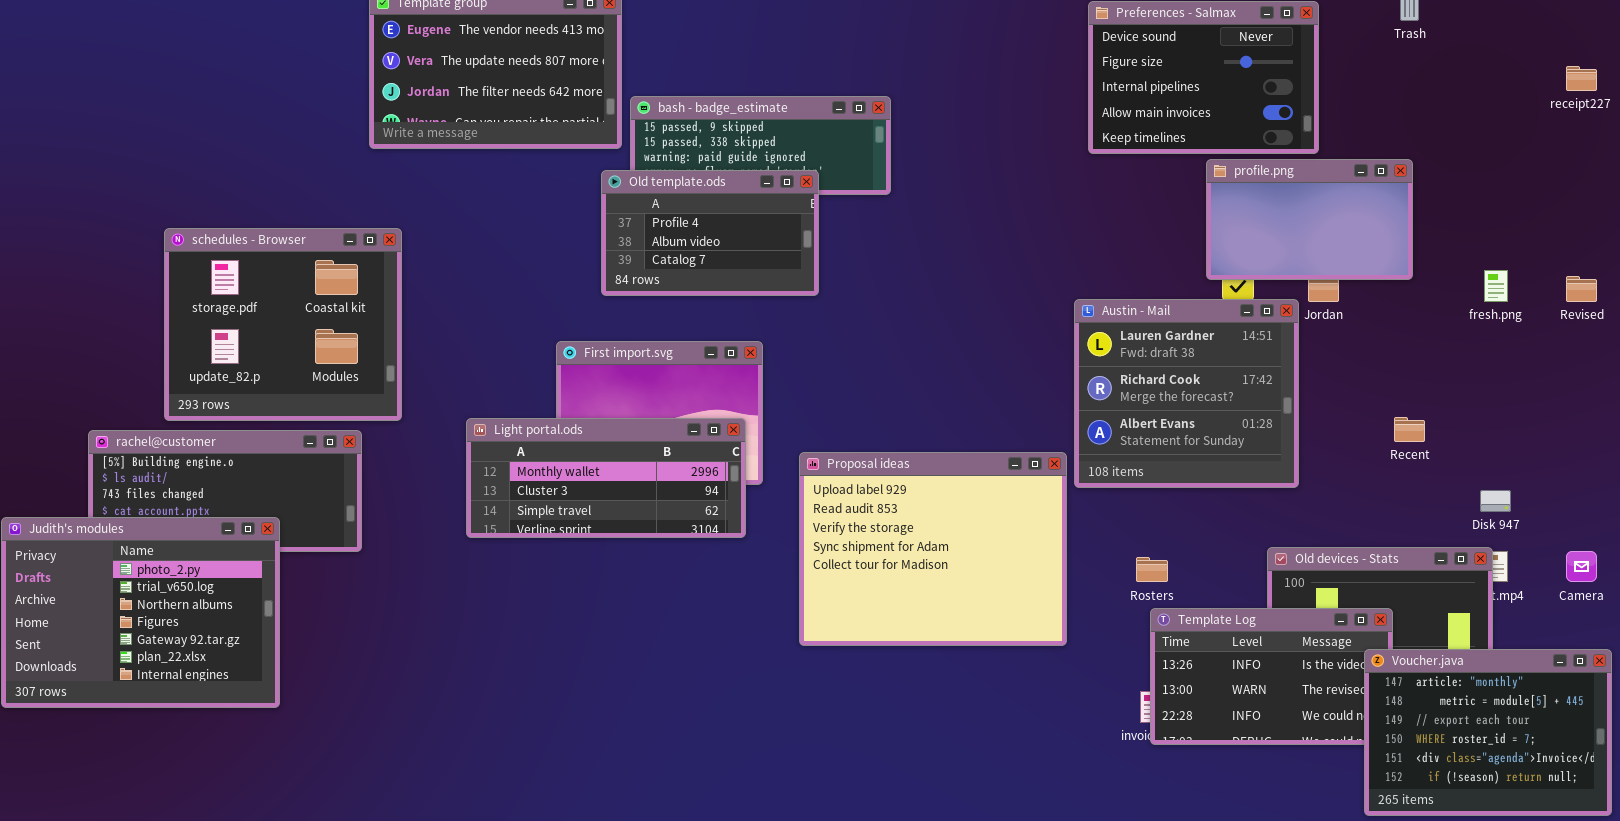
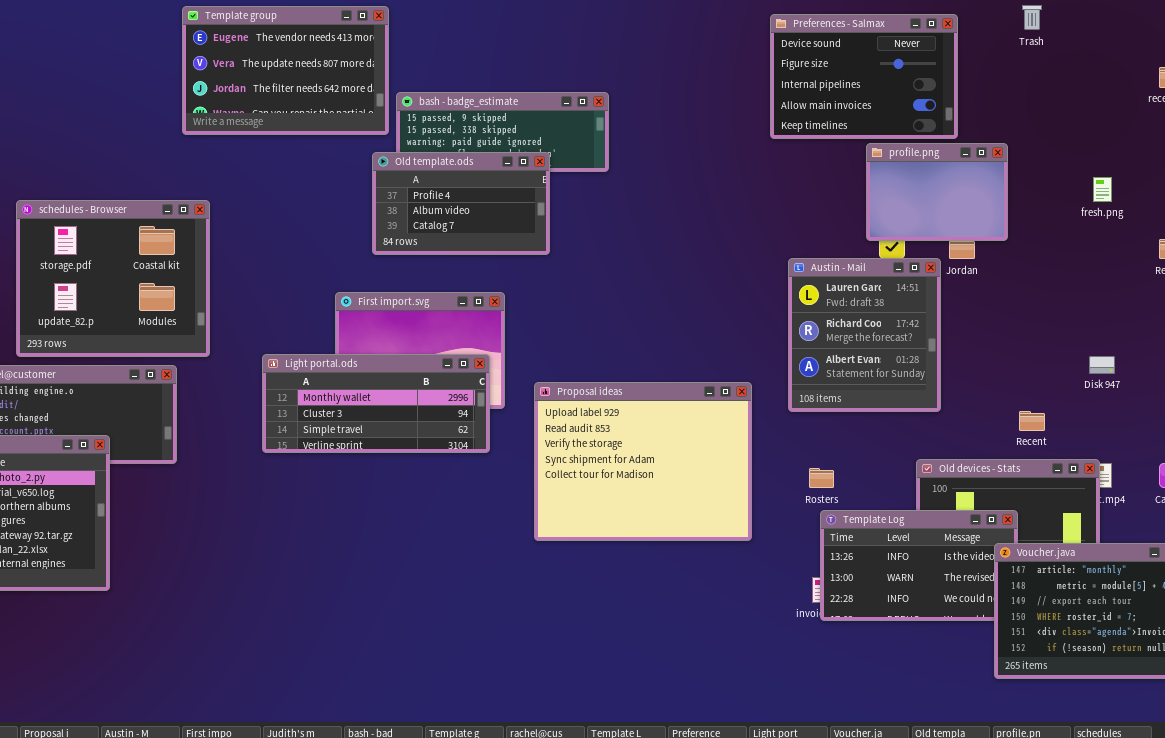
profile.png: [1206,159,1413,280] -> [866,143,1008,241], resized
fresh.png: [1484,270,1508,302] -> [1093,177,1112,202], moved
Austin - Mail: [1074,299,1299,488] -> [788,258,941,412], resized
Recent: [1394,417,1425,442] -> [1019,411,1045,431], moved
Disk 947: [1480,490,1511,512] -> [1089,356,1115,374], moved

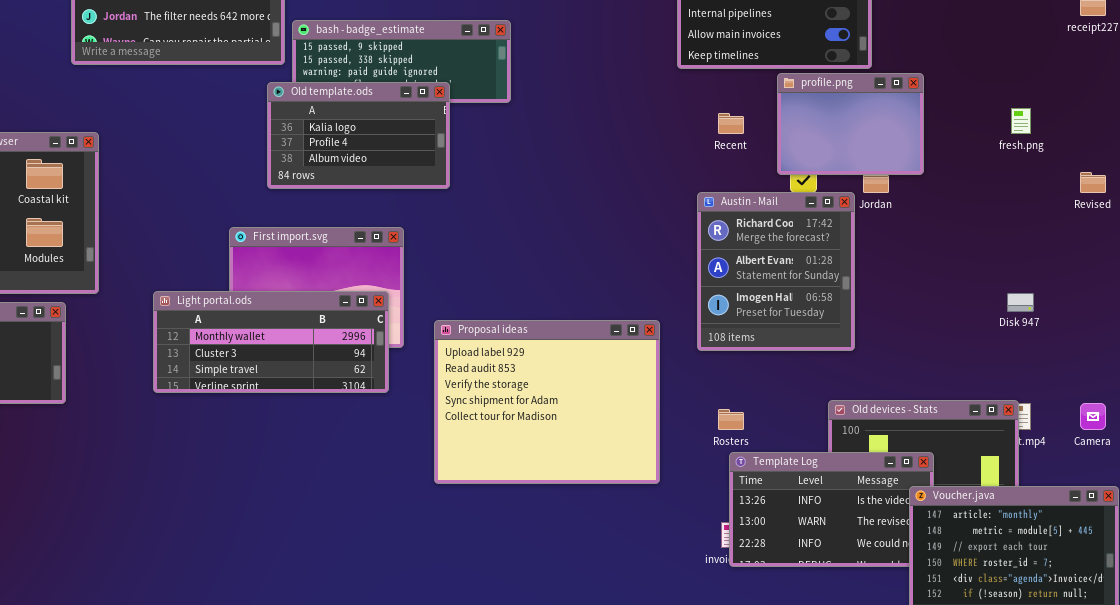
Old template.ods: [372,152,550,255] -> [267,82,450,189], scrolled up 1 row
Austin - Mail: [788,258,941,412] -> [697,192,855,351], scrolled down 1 row
Recent: [1019,411,1045,431] -> [718,113,744,134], moved

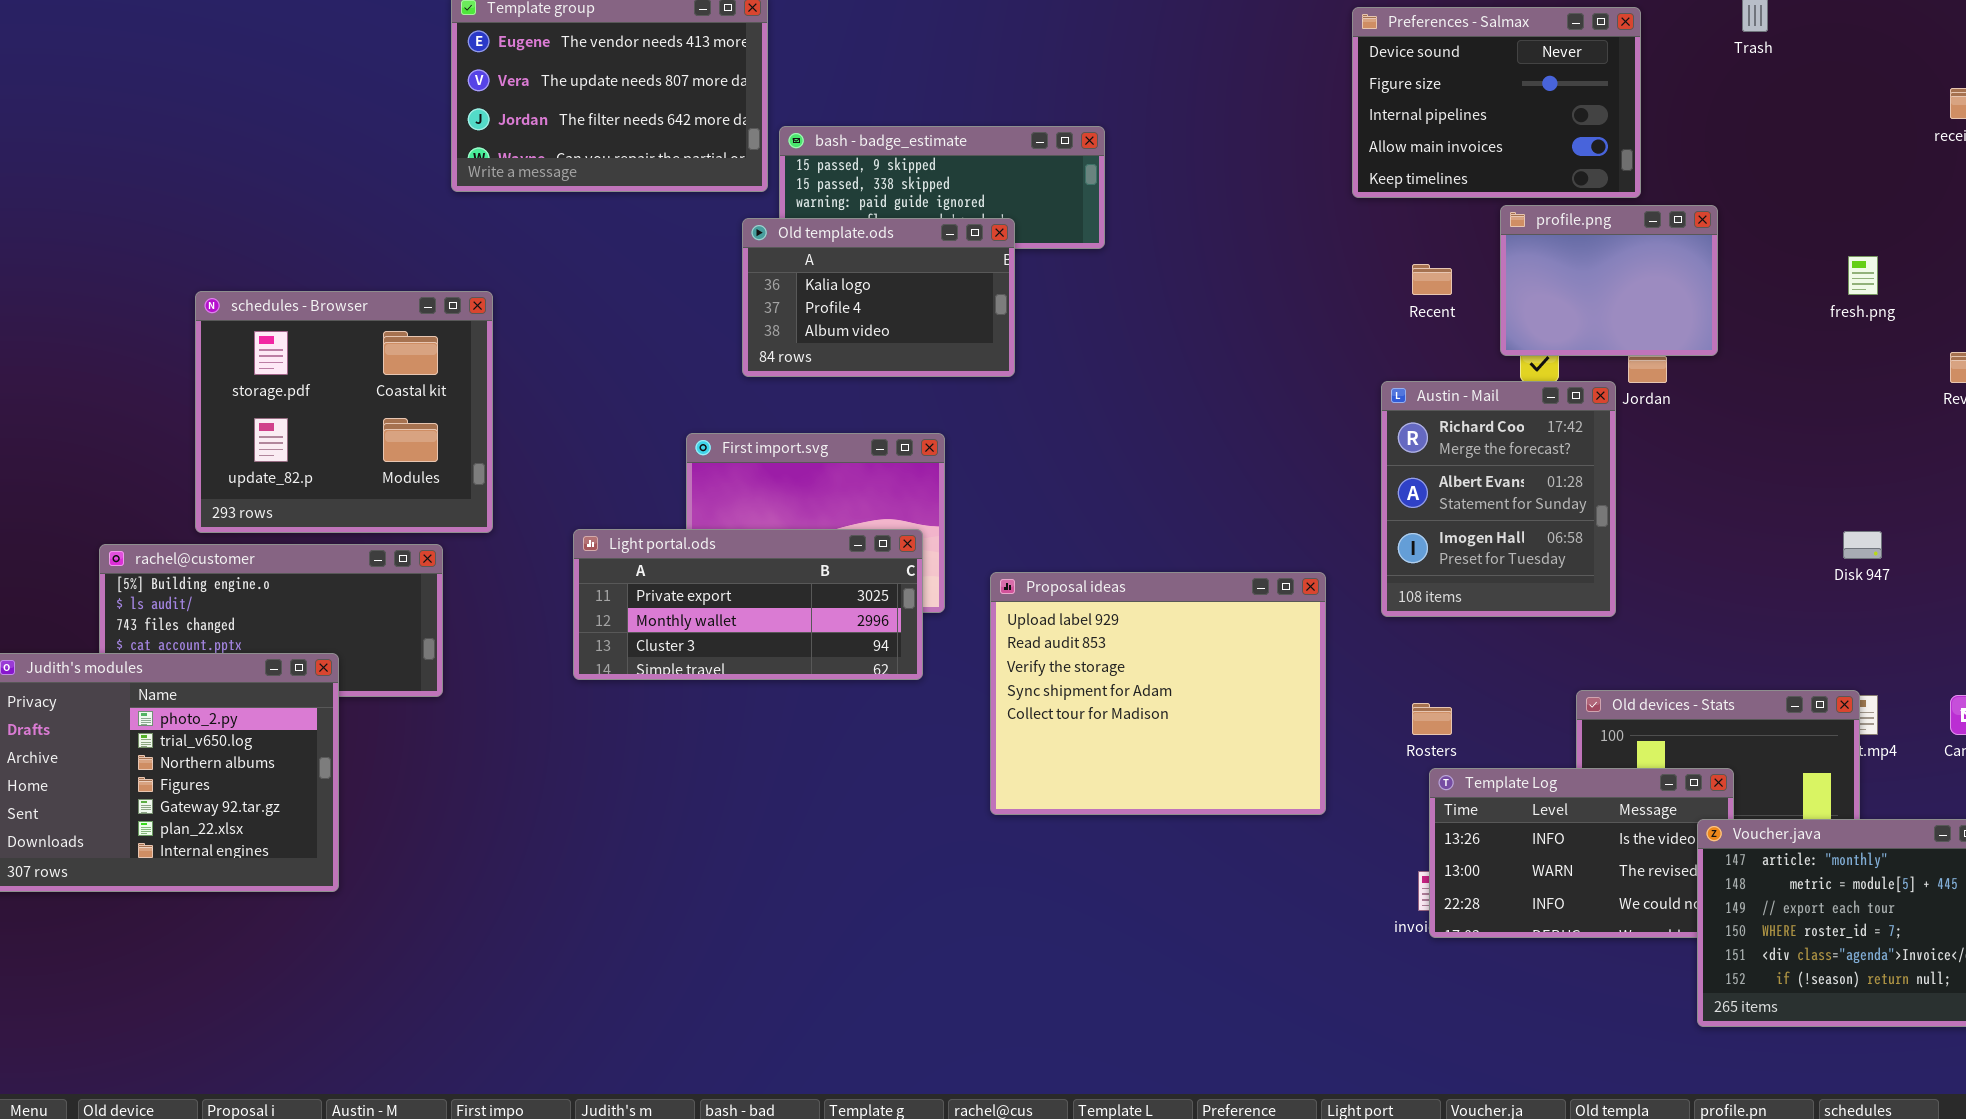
Light portal.ods: [153,291,389,393] -> [573,529,923,680], scrolled up 1 row

